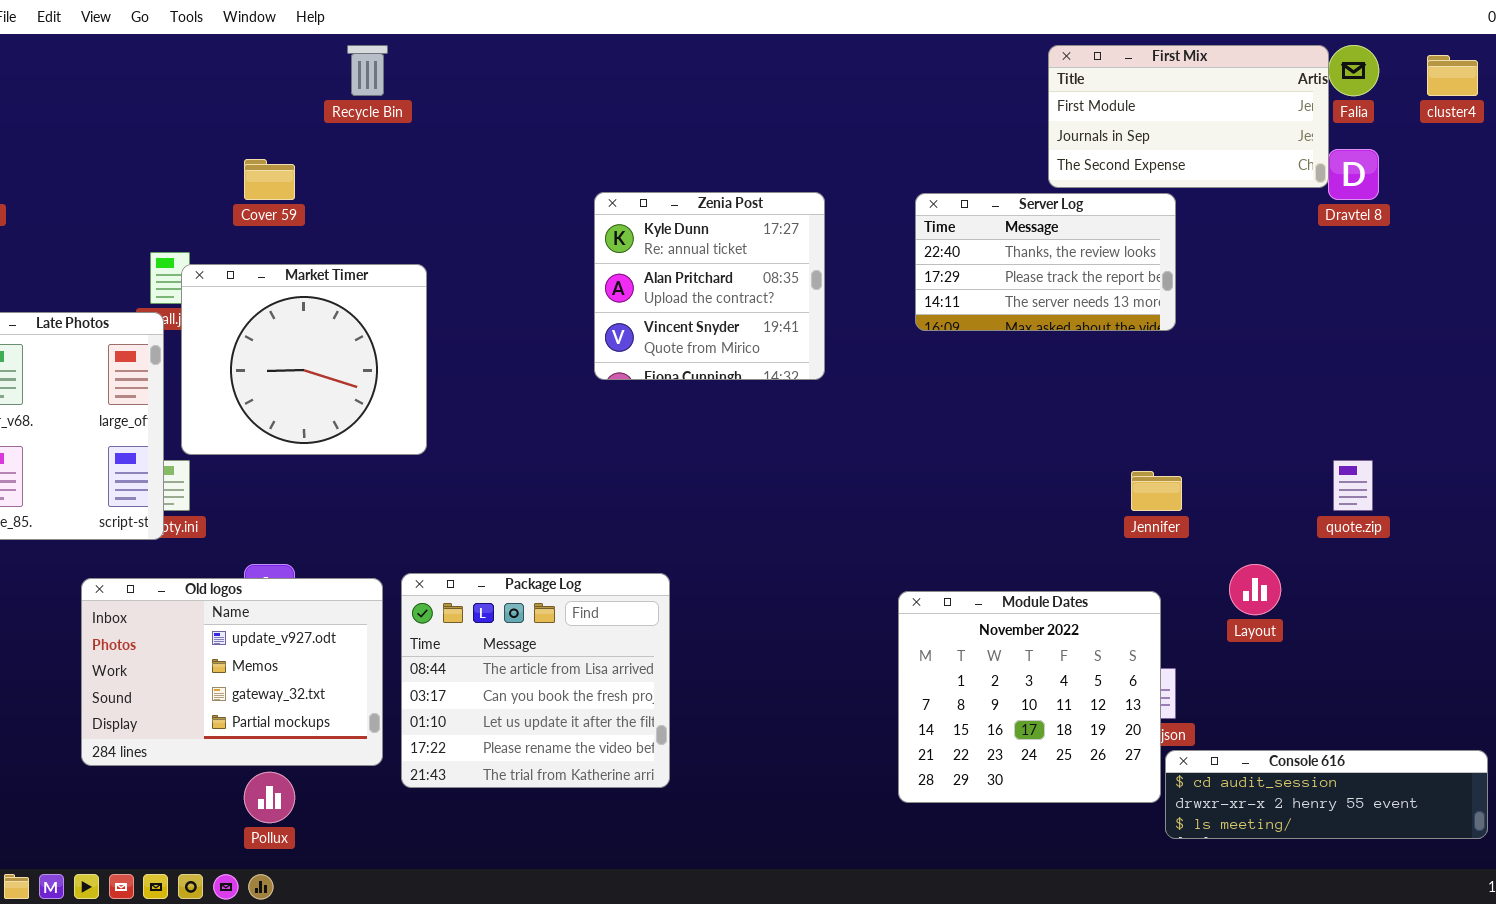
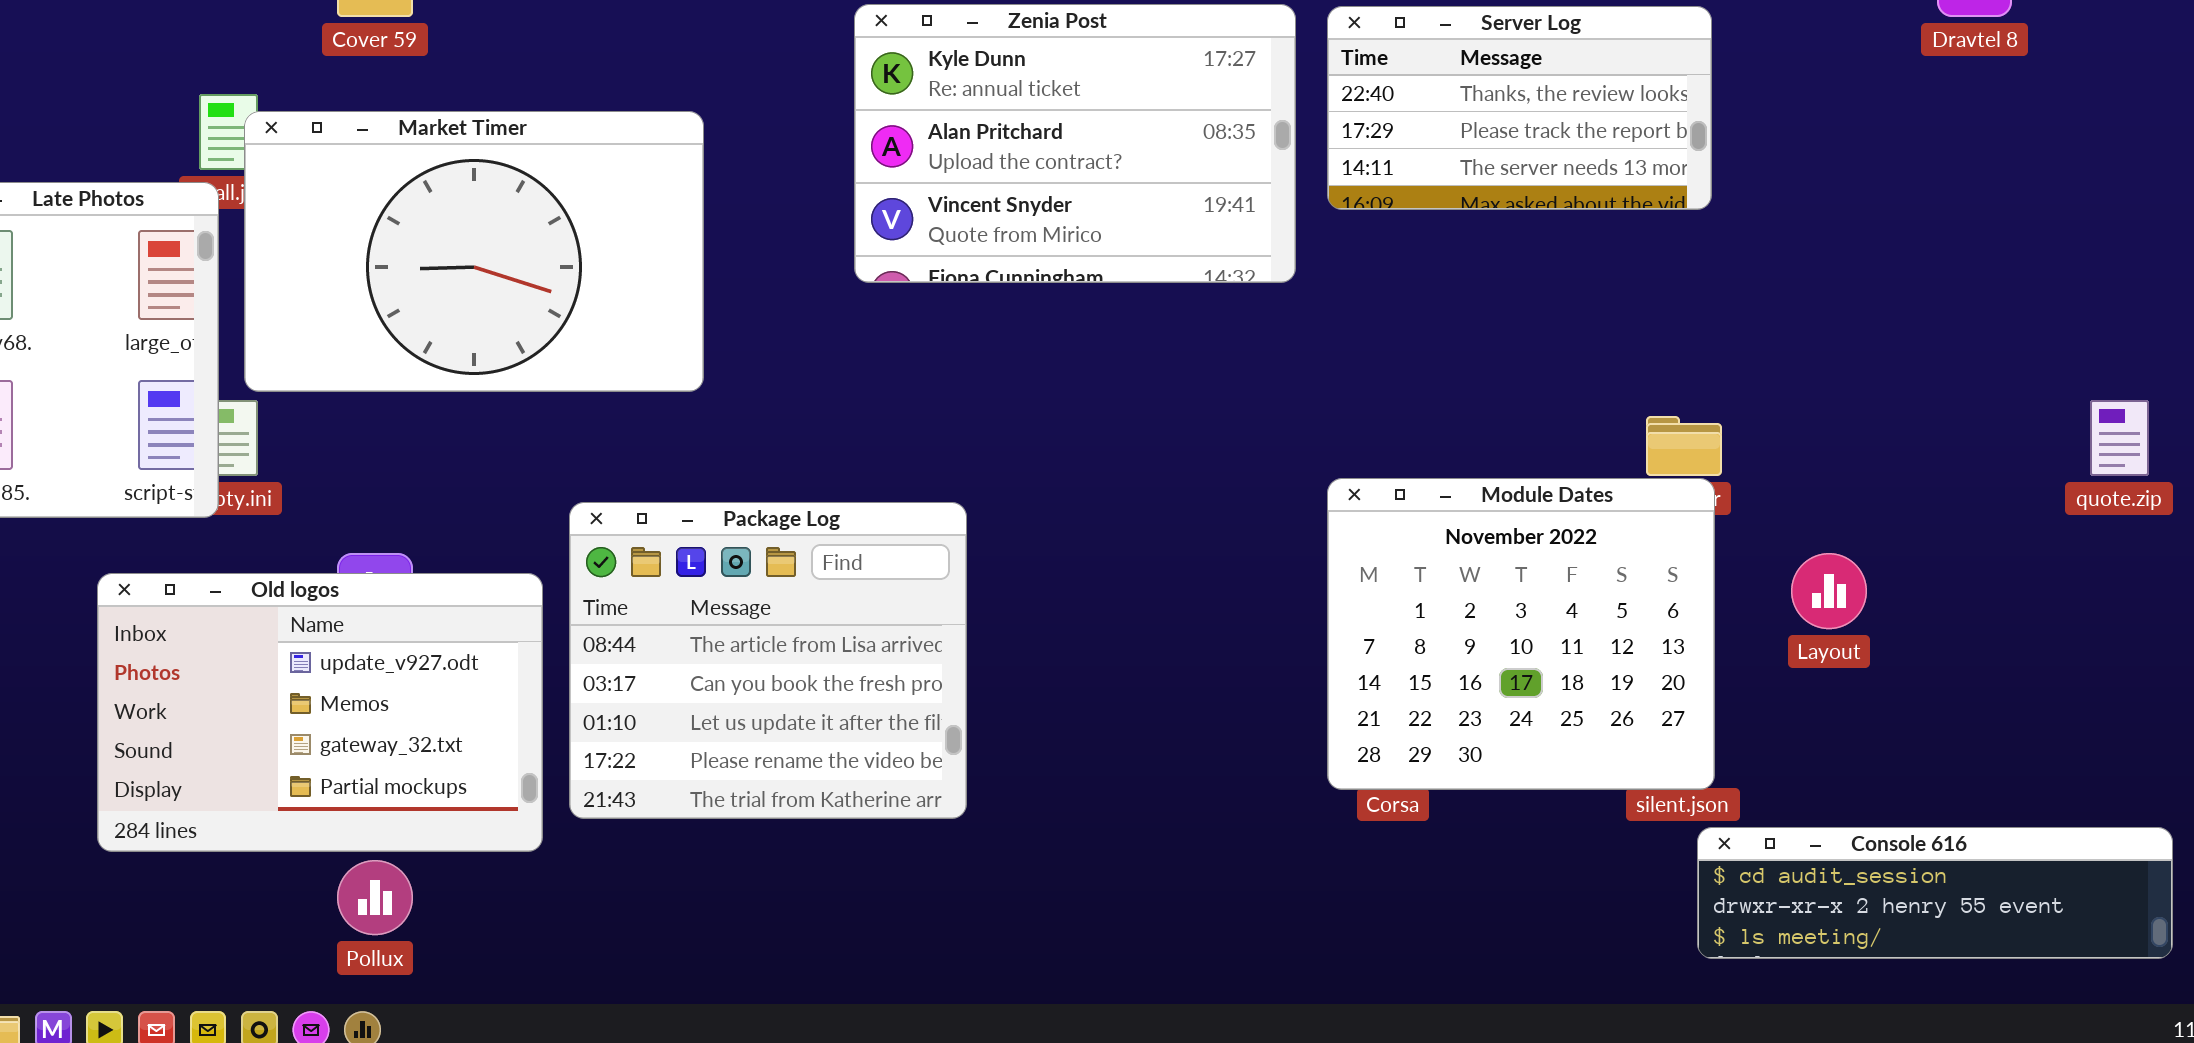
Zenia Post: [594,192,825,380] -> [854,4,1296,283], resized
Market Timer: [181,264,427,455] -> [244,111,704,392], resized
quote.zip: [1333,460,1373,511] -> [2090,400,2149,476], moved
Package Log: [401,573,670,788] -> [569,502,967,819], moved
Module Dates: [898,591,1161,803] -> [1327,478,1715,790], moved

